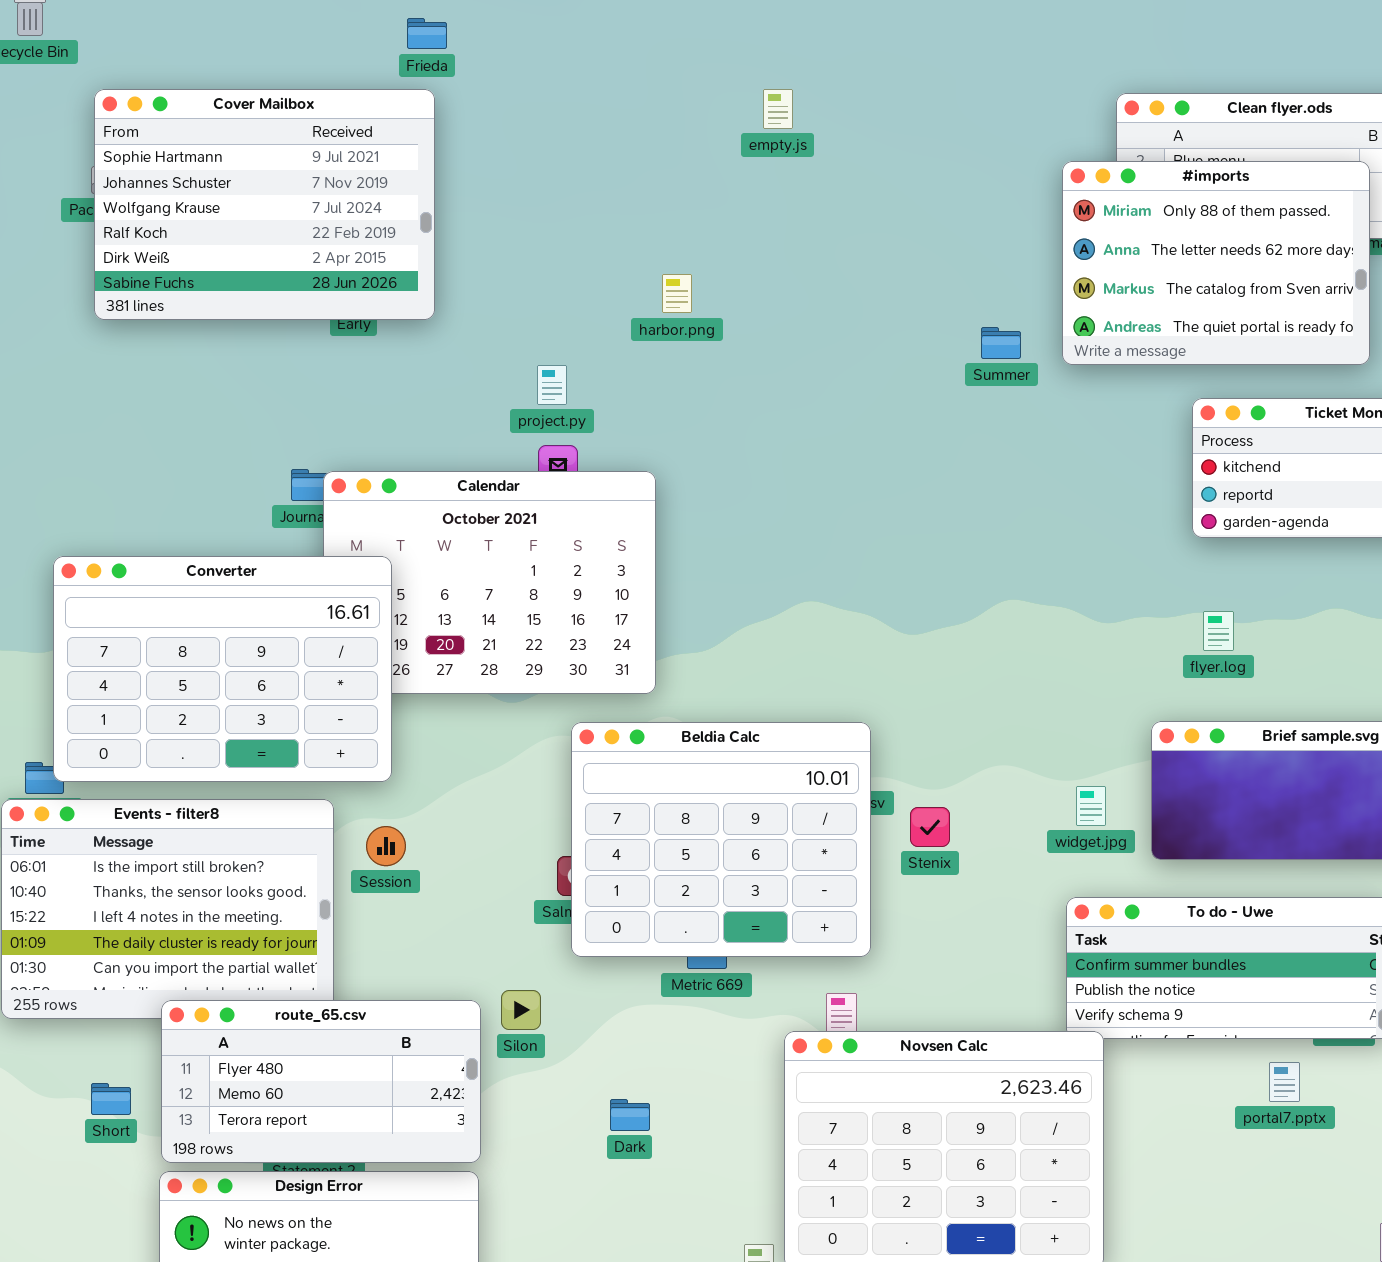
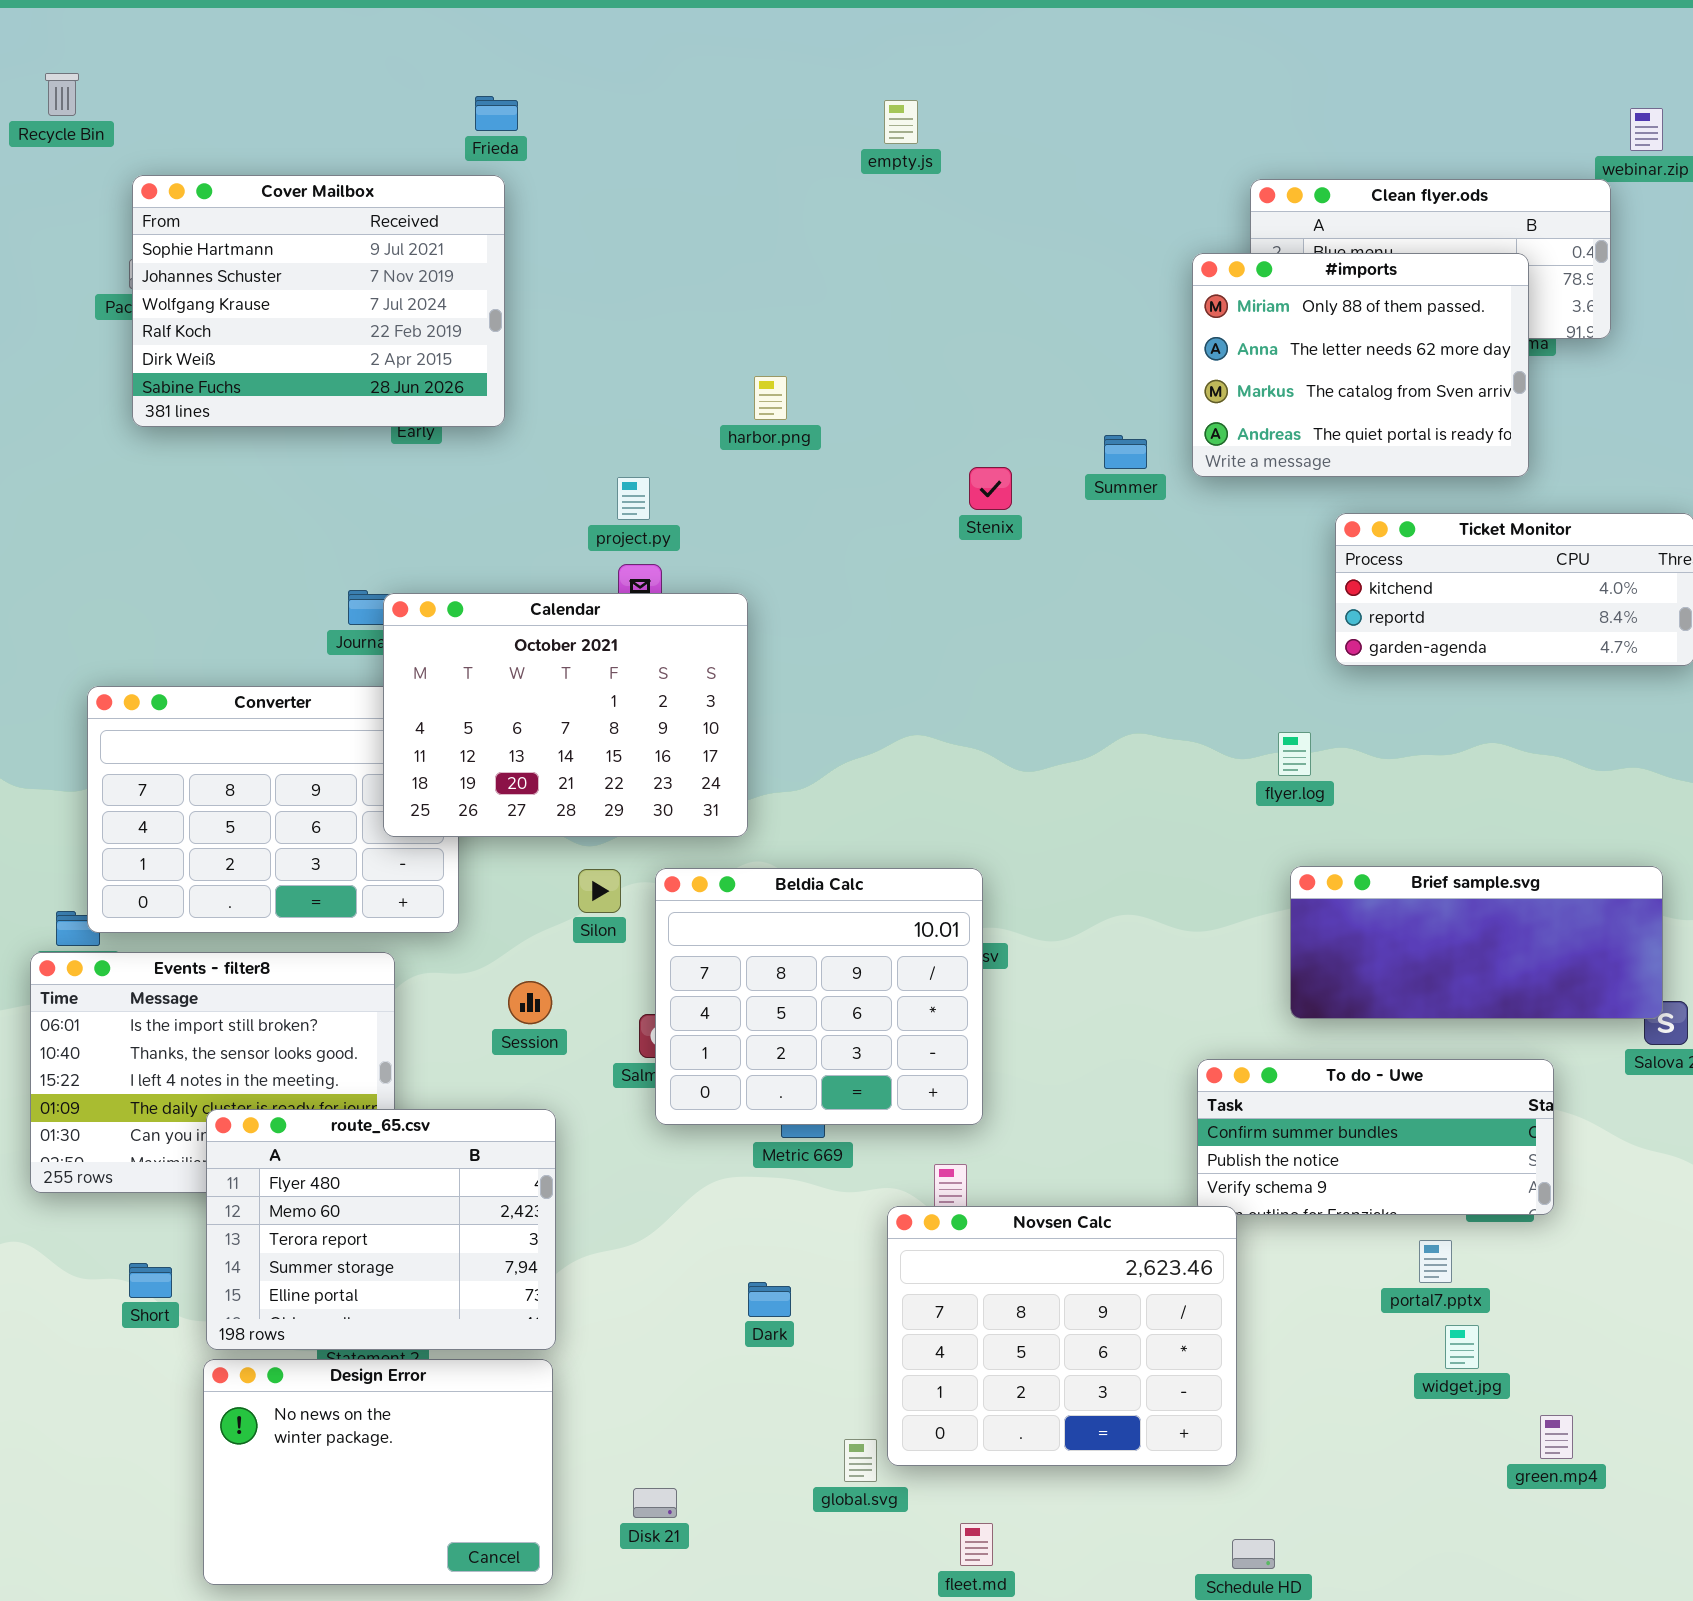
empty.js: [763,89,793,129] -> [884,100,918,144], moved
Calendar: [323,471,656,694] -> [383,593,748,837], raised
flyer.log: [1203,611,1234,651] -> [1278,732,1311,776], moved
widget.jpg: [1076,786,1106,826] -> [1445,1325,1479,1369], moved
Stenix: [910,807,950,847] -> [969,467,1012,510], moved
Session: [366,826,406,866] -> [508,981,552,1024], moved
Silon: [501,990,541,1030] -> [578,869,621,913], moved
route_65.csv: [161,1000,481,1163] -> [206,1109,556,1350], resized
Dark: [610,1099,650,1131] -> [748,1282,791,1317], moved

